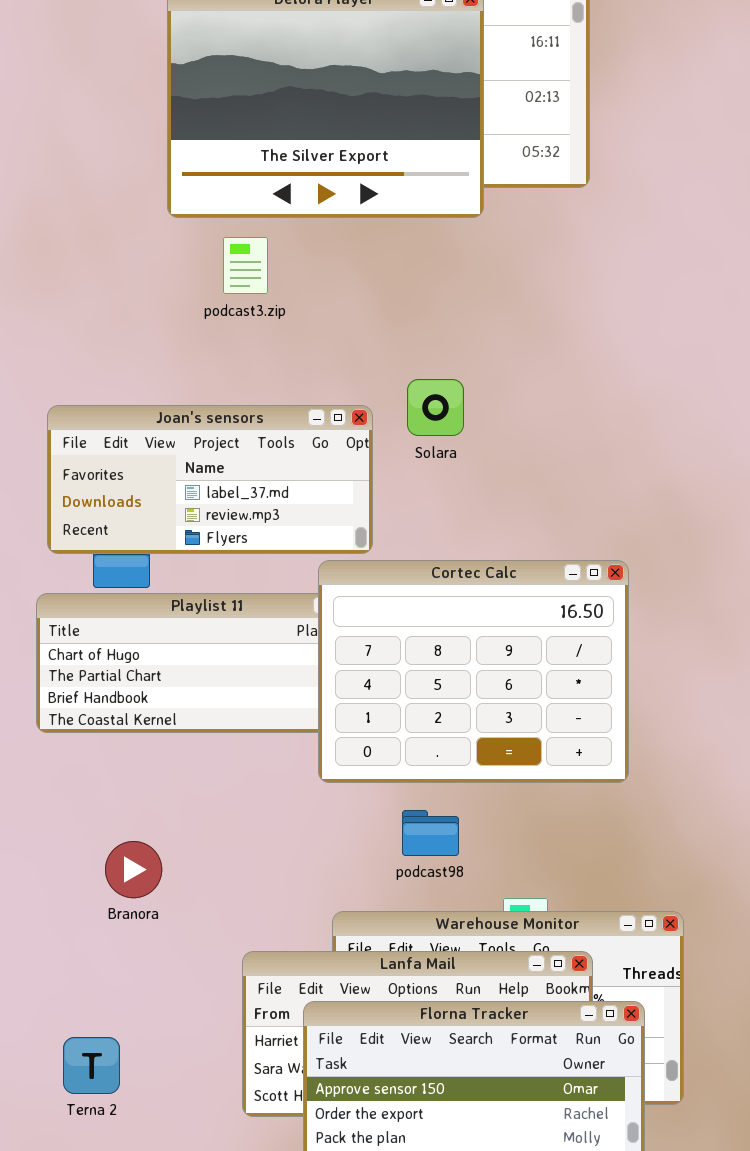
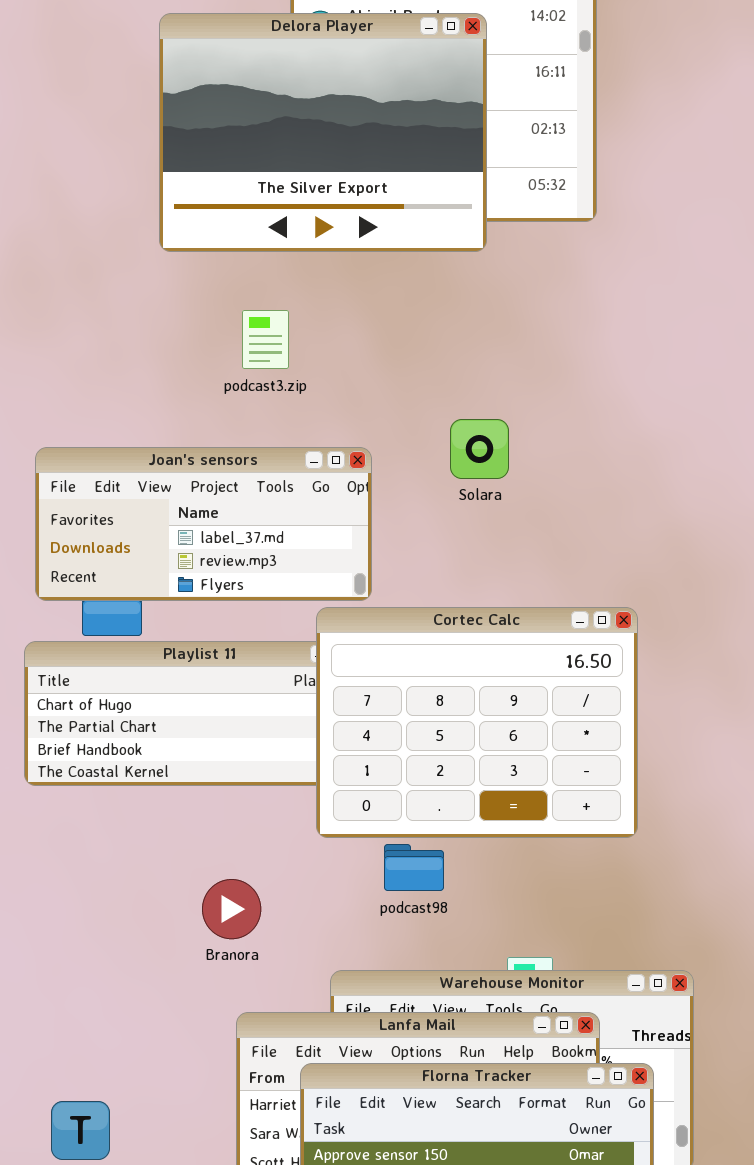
podcast3.zip: [223,237,268,294] -> [242,310,289,369], moved
Solara: [407,379,464,436] -> [450,419,509,479], moved
podcast98: [402,810,459,856] -> [384,844,444,891], moved
Branora: [105,841,162,898] -> [202,879,261,939], moved

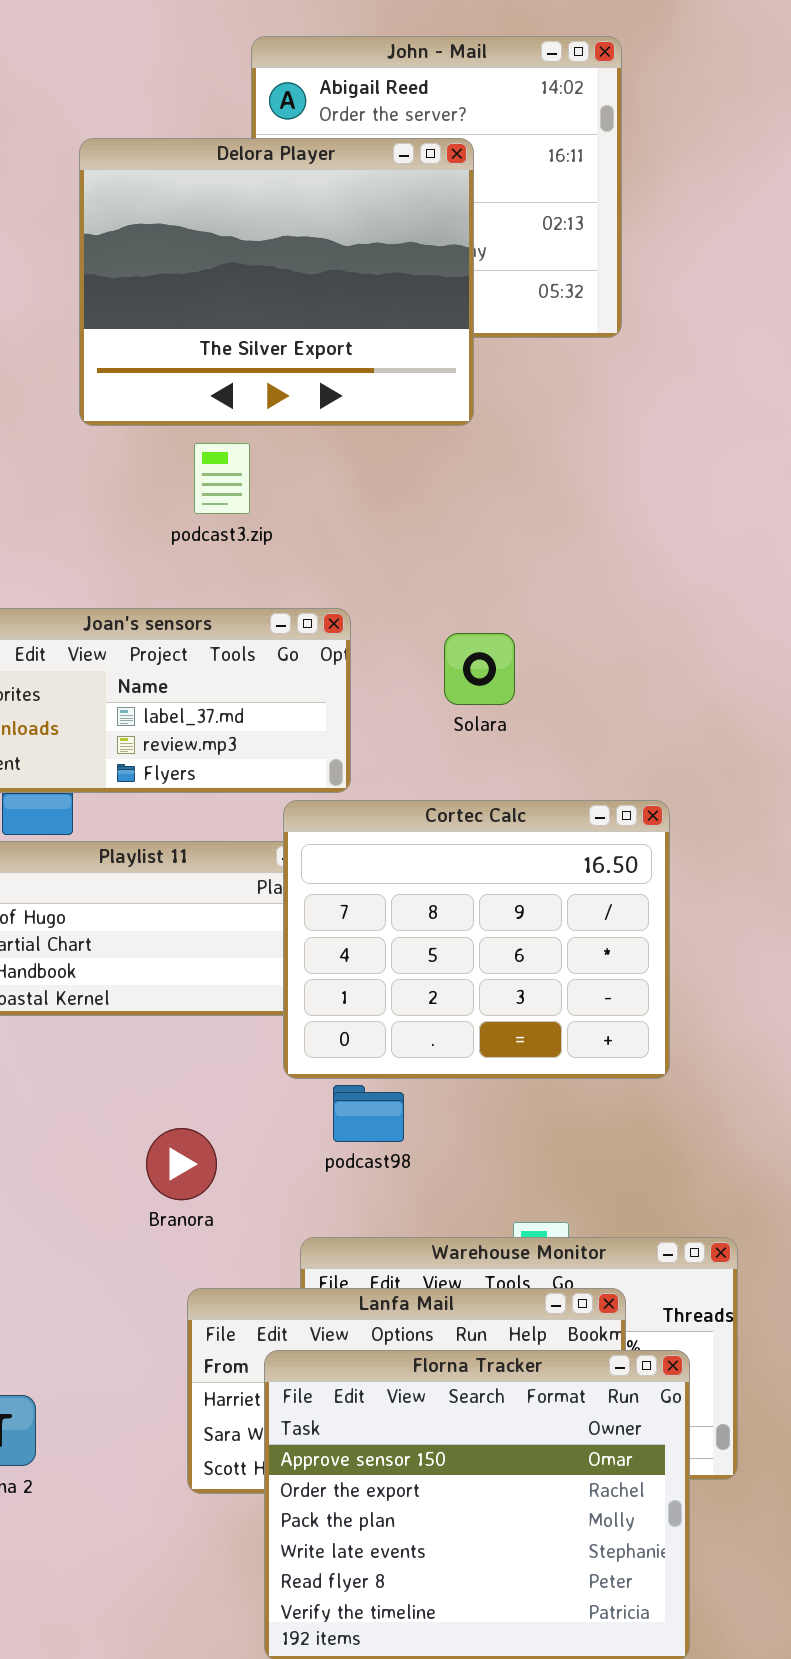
Delora Player: [159,13,487,252] -> [79,138,474,426], moved
Solara: [450,419,509,479] -> [444,633,515,705], moved
podcast98: [384,844,444,891] -> [333,1085,404,1142], moved

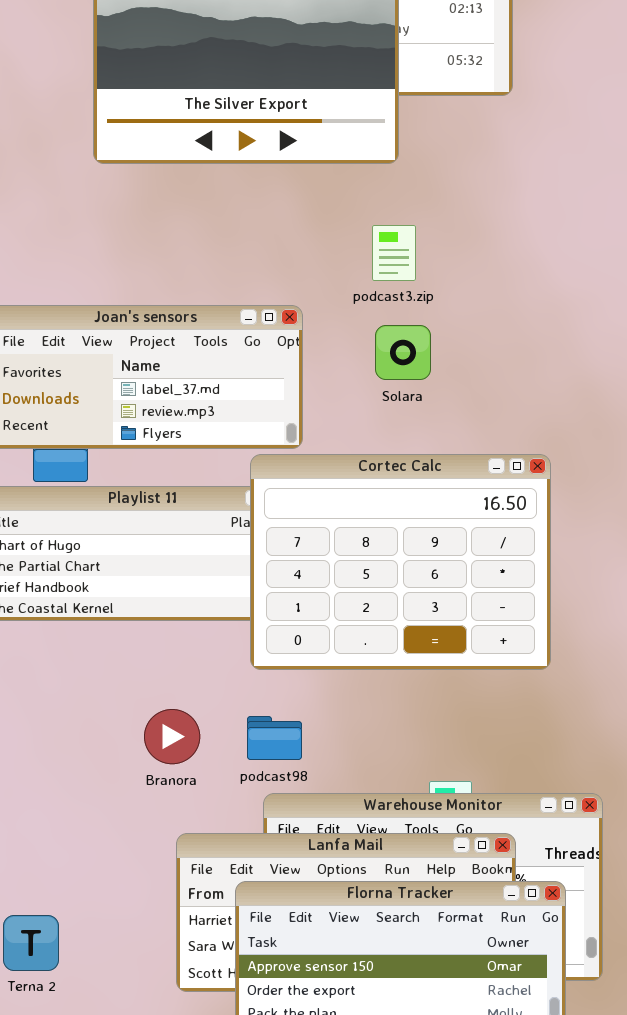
podcast3.zip: [194,443,250,514] -> [372,225,416,281], moved
podcast98: [333,1085,404,1142] -> [247,716,302,760], moved

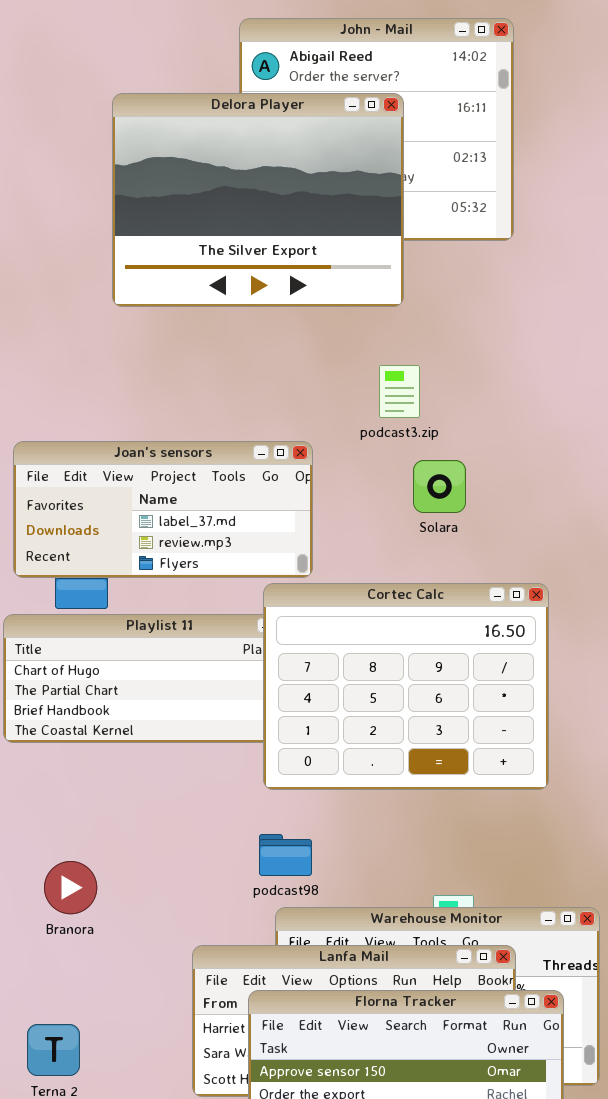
Solara: [375,325,431,380] -> [413,460,466,513], moved
Branora: [144,709,200,764] -> [44,861,97,914], moved

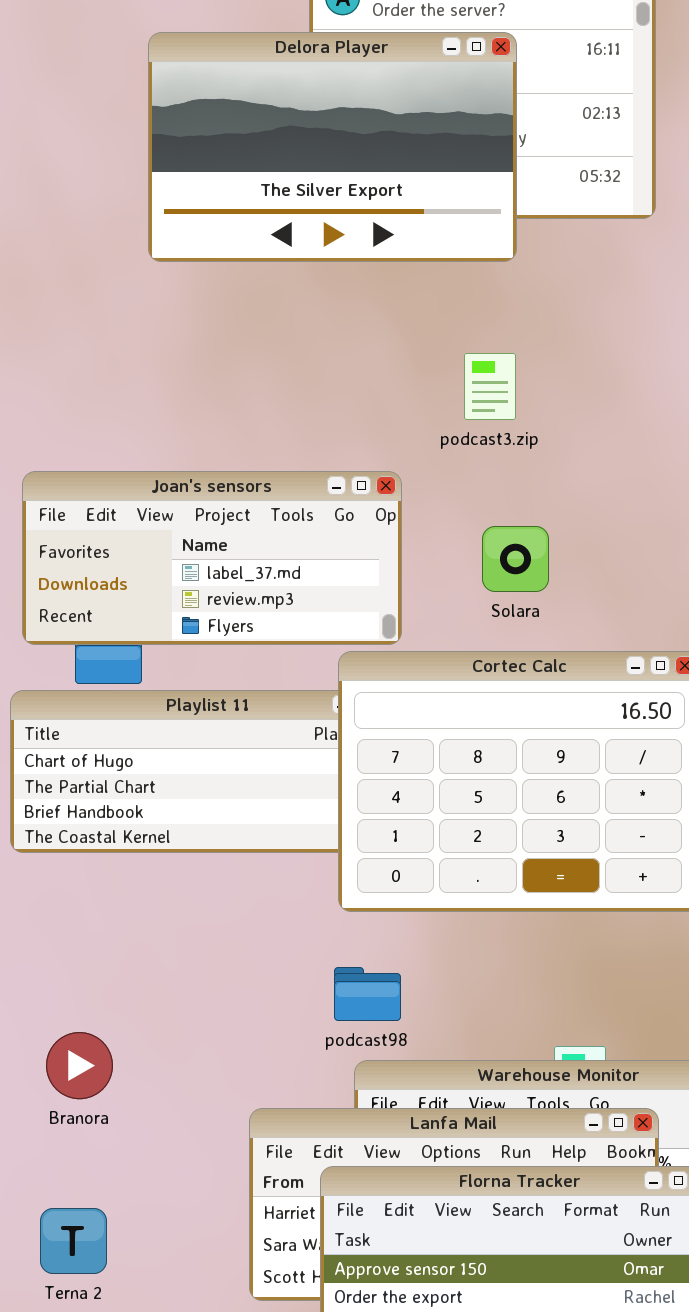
Delora Player: [112,93,404,307] -> [148,32,517,262], resized
podcast3.zip: [379,365,420,418] -> [464,353,516,420], moved
Solara: [413,460,466,513] -> [482,526,549,592], moved
Branora: [44,861,97,914] -> [46,1032,113,1099], moved

